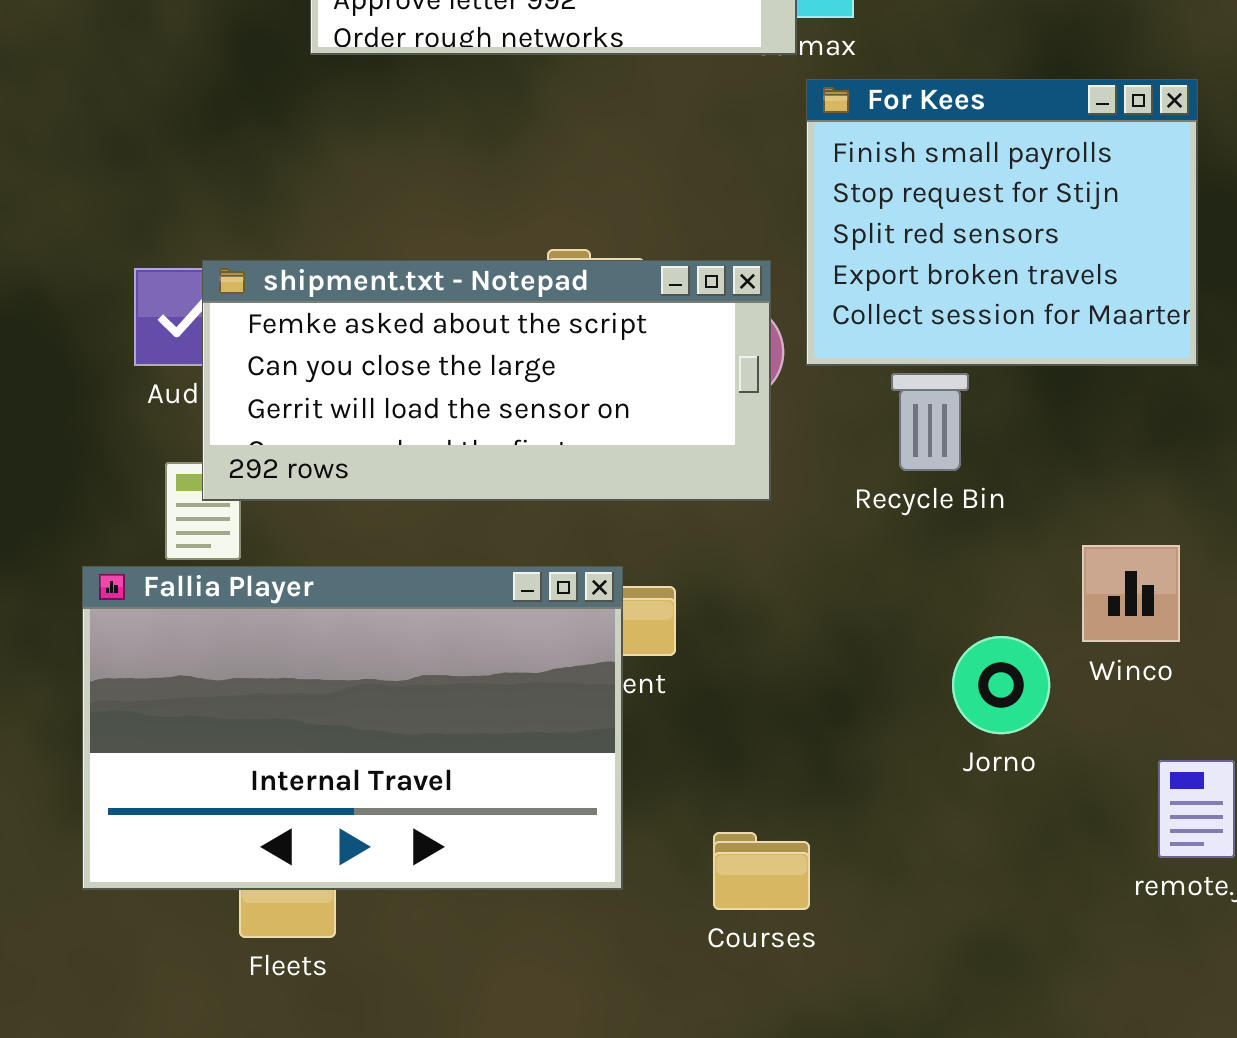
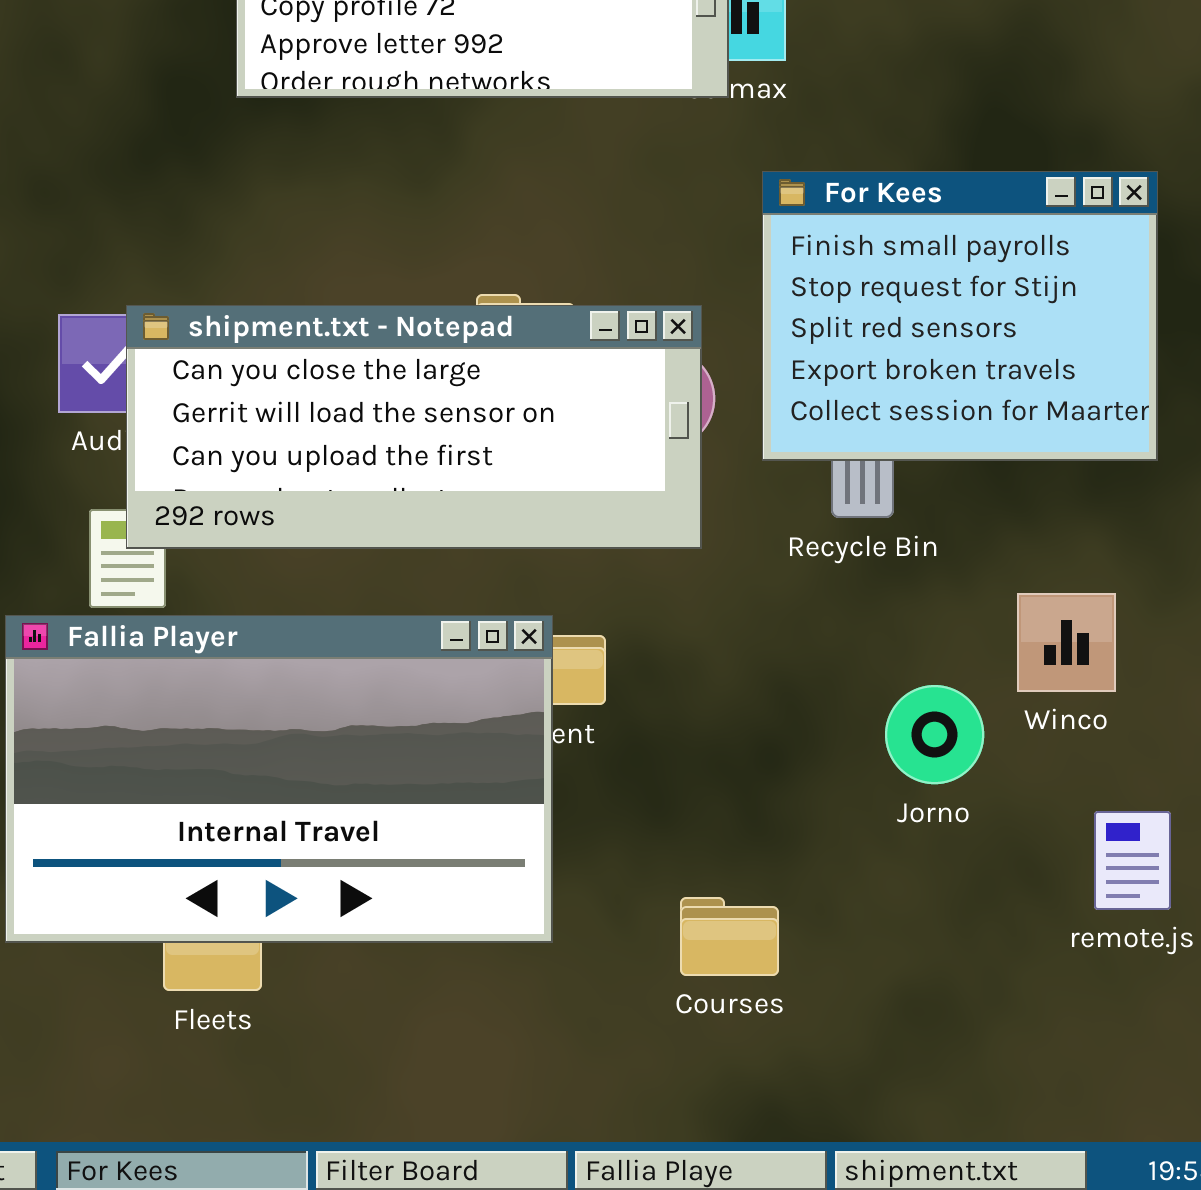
For Kees: [806,79,1198,366] -> [762,171,1158,461], moved
shipment.txt - Notepad: [202,260,771,501] -> [126,305,702,549], scrolled down 1 row
Courses: [713,832,810,910] -> [680,897,779,976], moved

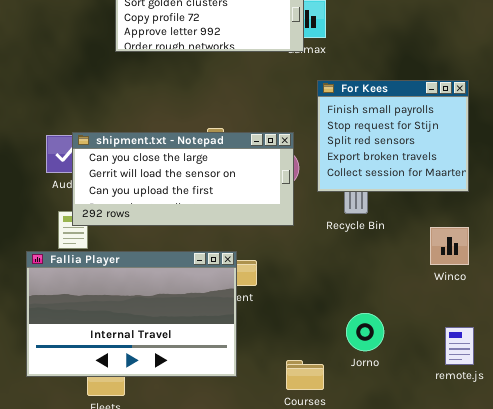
Winco: [1017,593,1116,692] -> [430,227,469,265], moved
Jorno: [885,685,984,784] -> [346,313,384,351], moved

